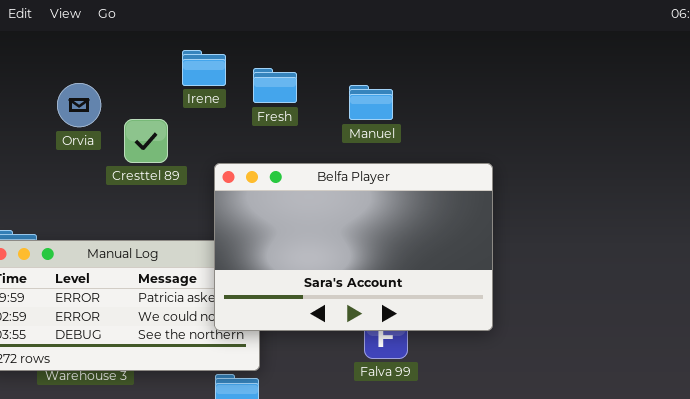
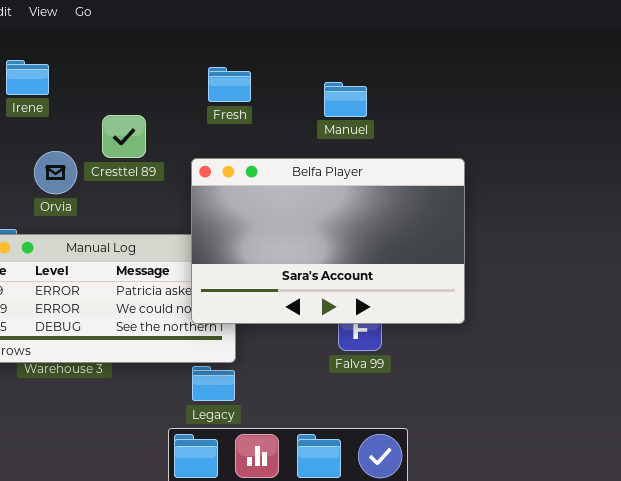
Irene: [182,50,226,86] -> [6,60,49,95], moved
Fresh: [253,68,297,103] -> [208,67,251,102], moved
Orvia: [57,83,101,127] -> [34,151,77,194], moved

